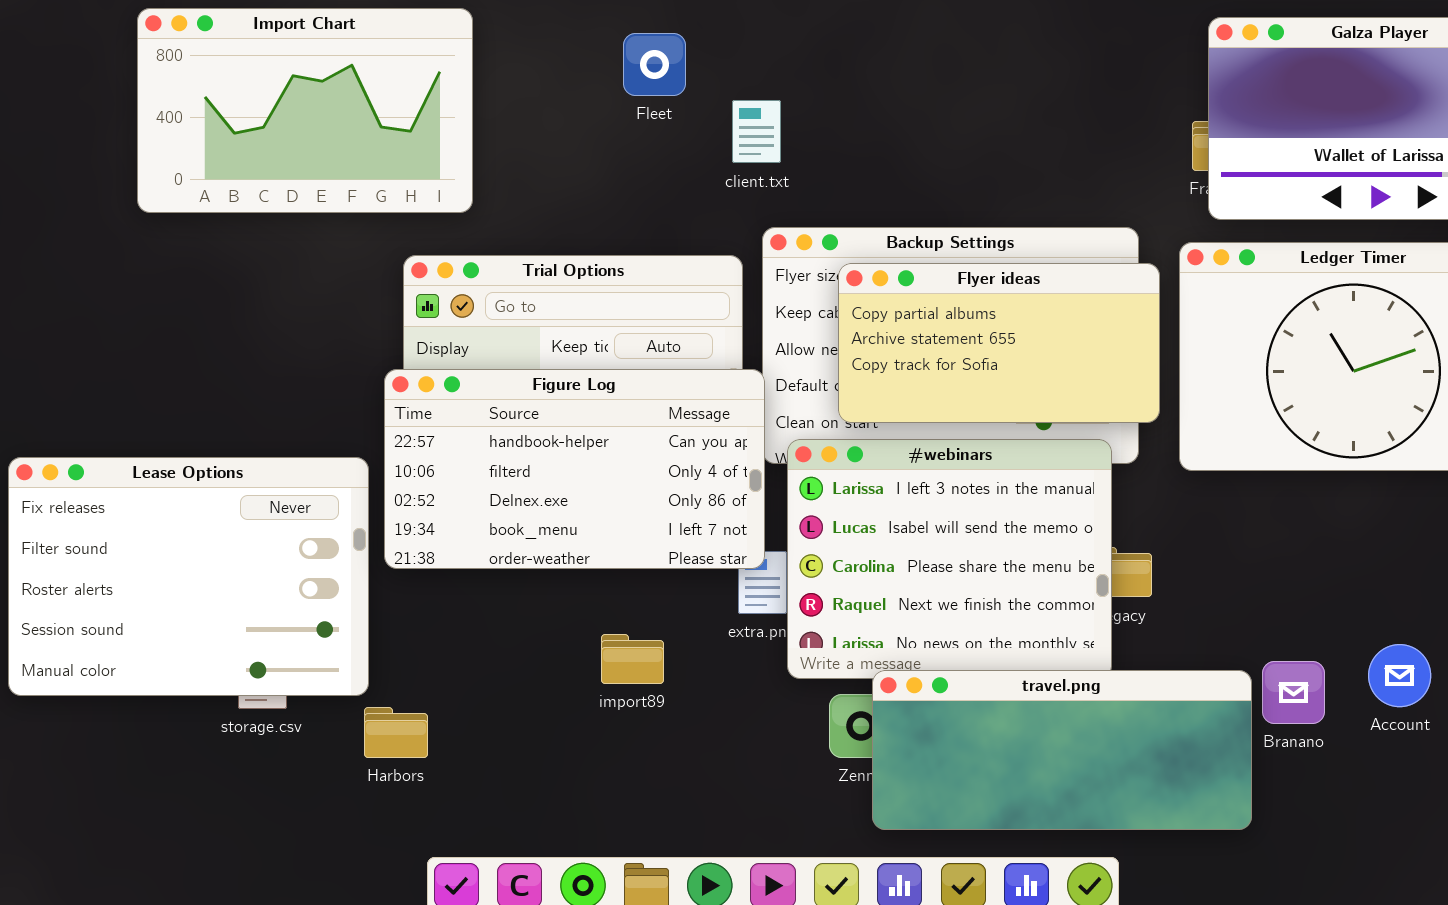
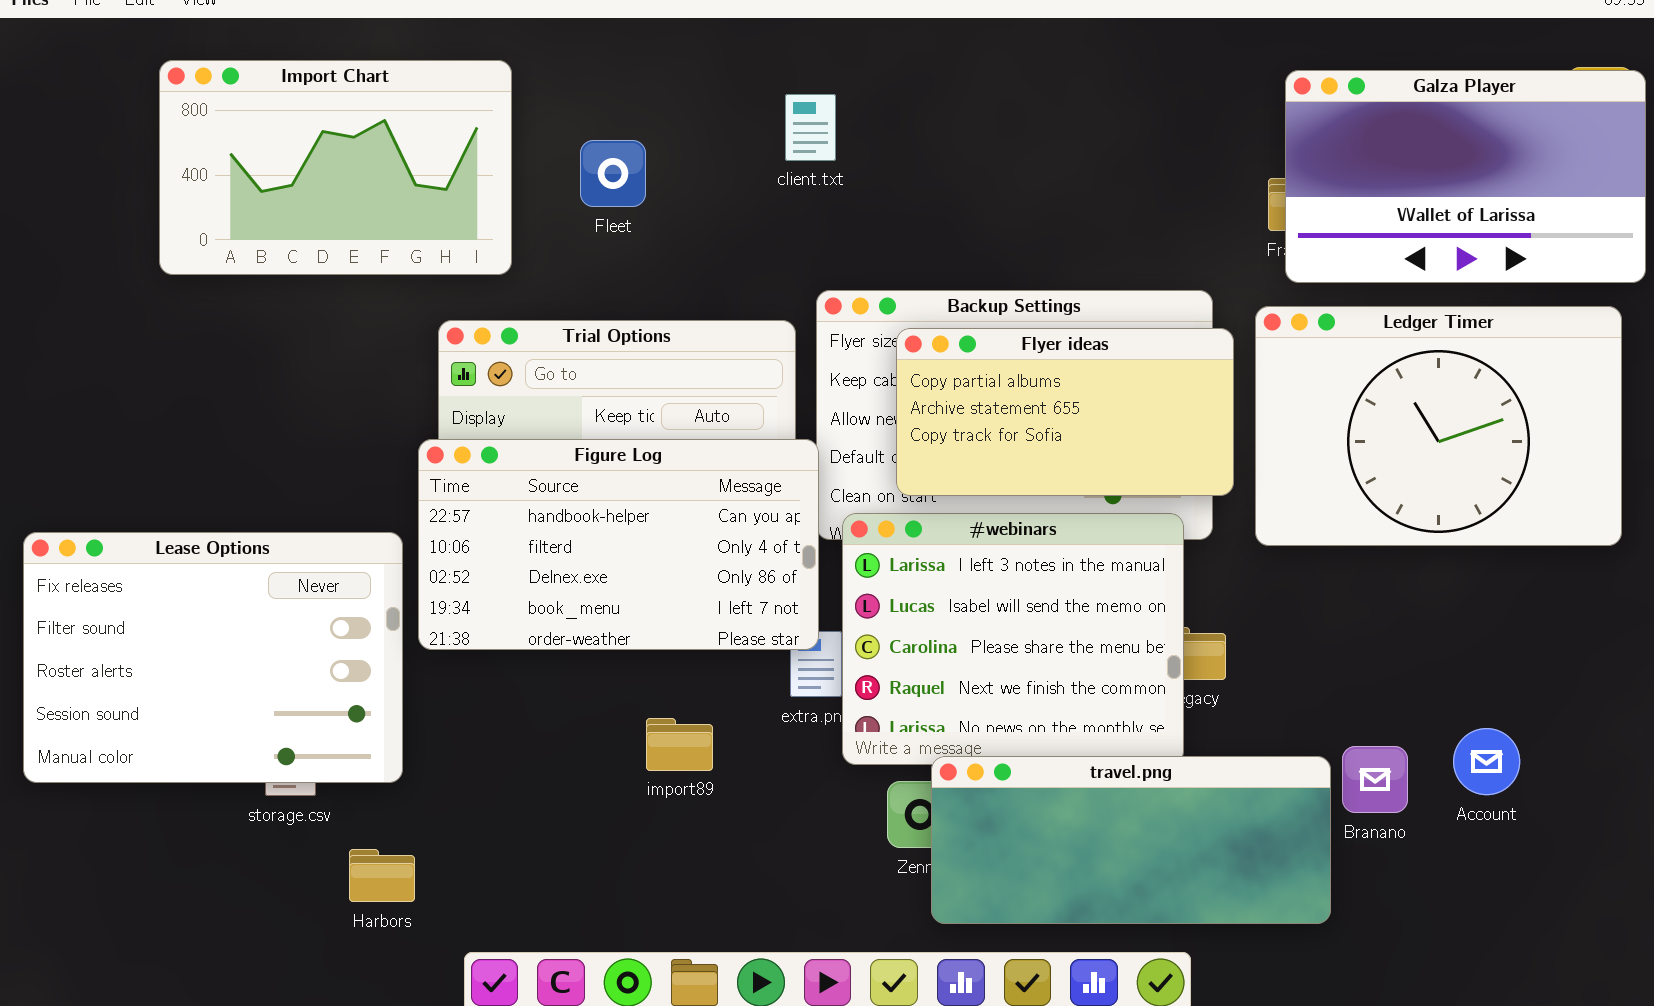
Fleet: [623,33,686,96] -> [580,140,646,207], moved
client.txt: [732,100,781,163] -> [785,94,836,161], moved
Harbors: [364,707,428,758] -> [349,849,415,902], moved

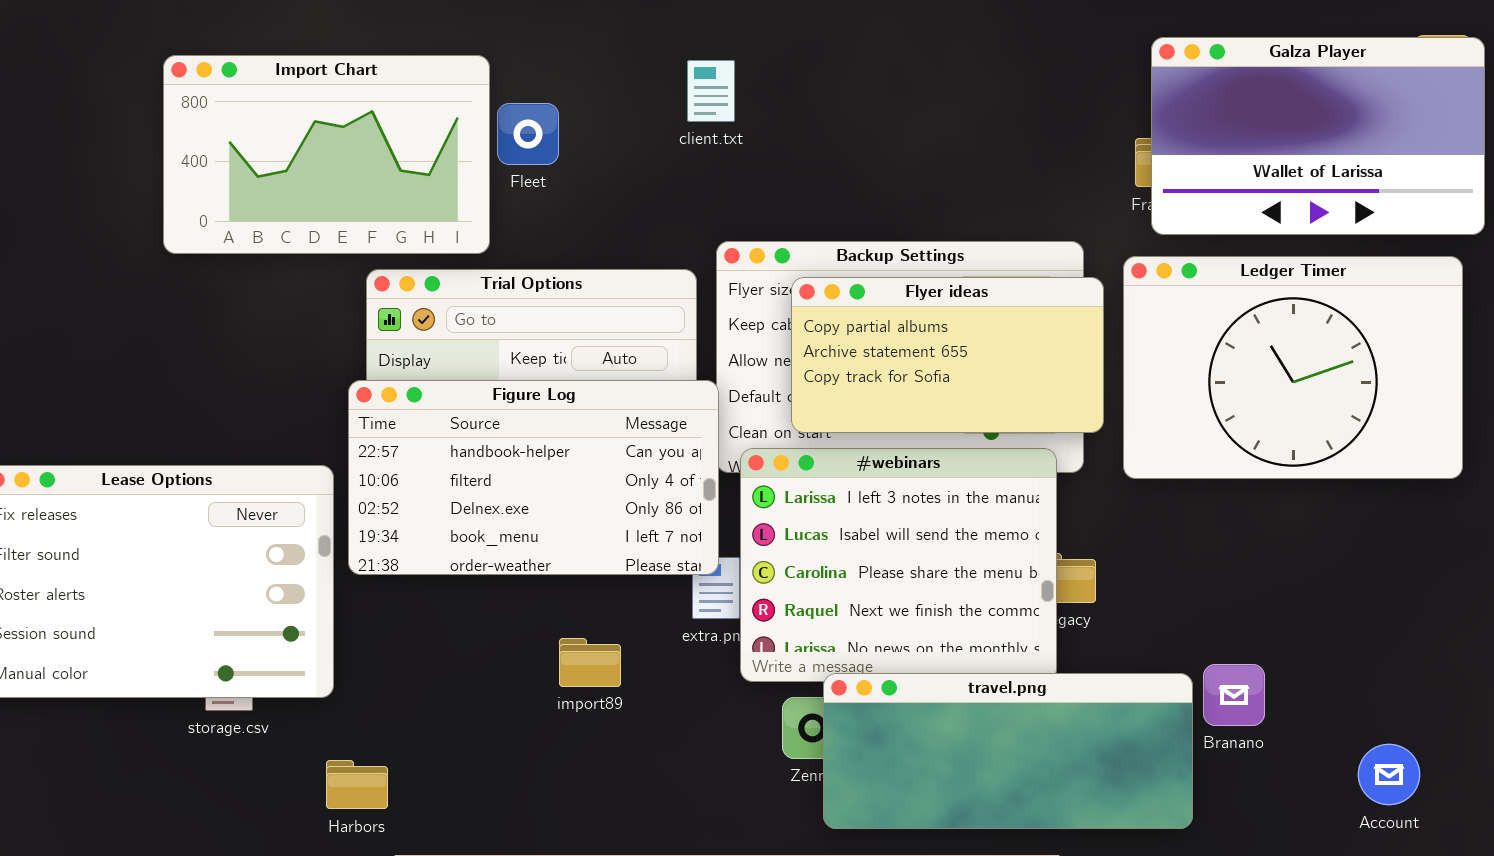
Import Chart: [159,60,512,275] -> [163,55,490,254], moved
Account: [1453,728,1520,795] -> [1358,744,1420,805], moved
Harbors: [349,849,415,902] -> [326,760,388,809], moved

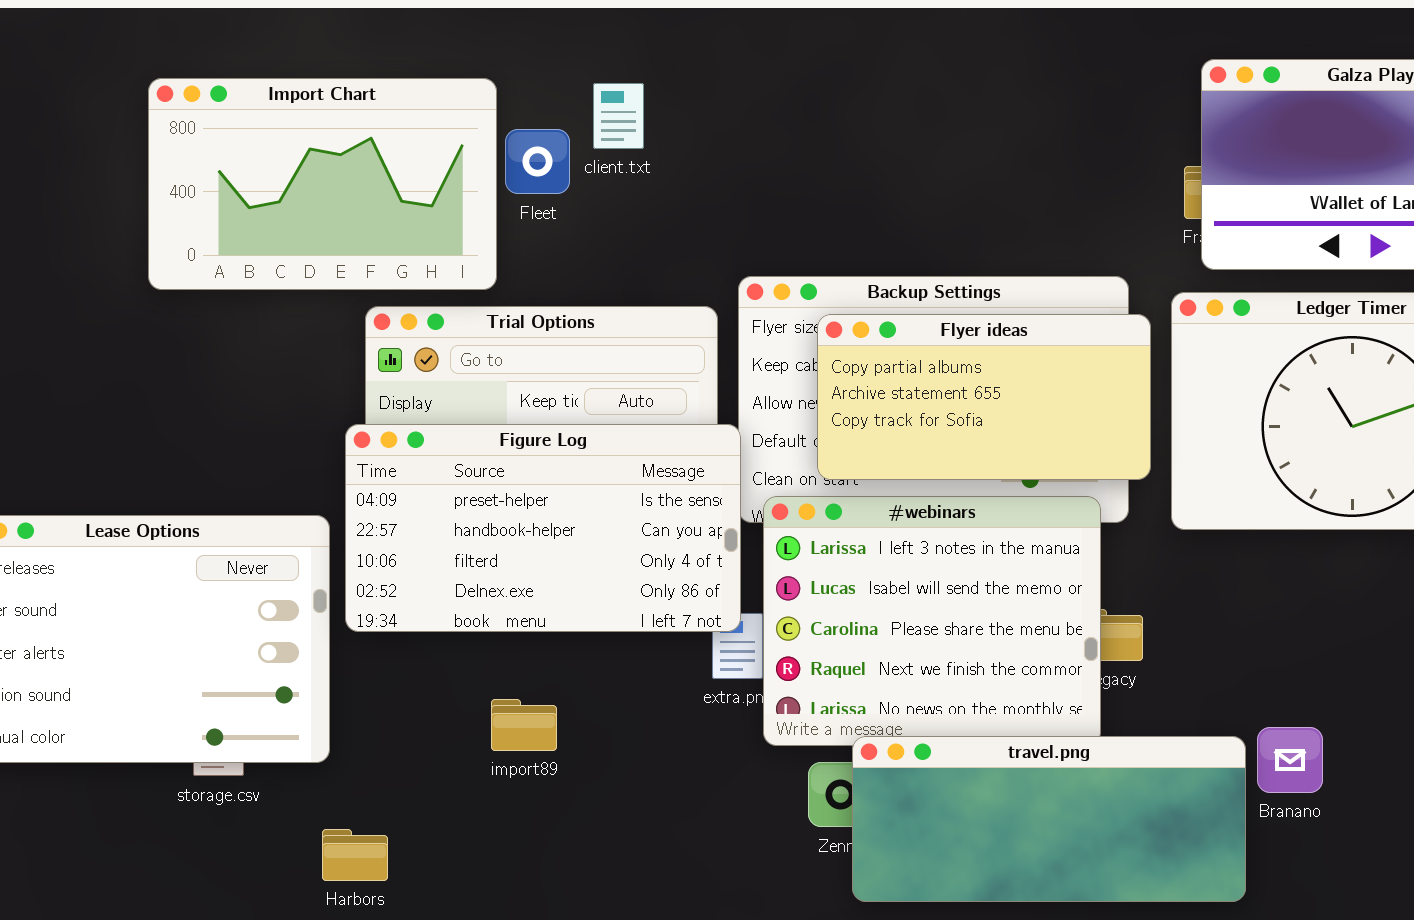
client.txt: [687,60,735,122] -> [593,83,644,149], moved
Figure Log: [348,380,719,575] -> [345,424,741,632], scrolled up 1 row
import89: [559,638,621,687] -> [491,699,557,751], moved

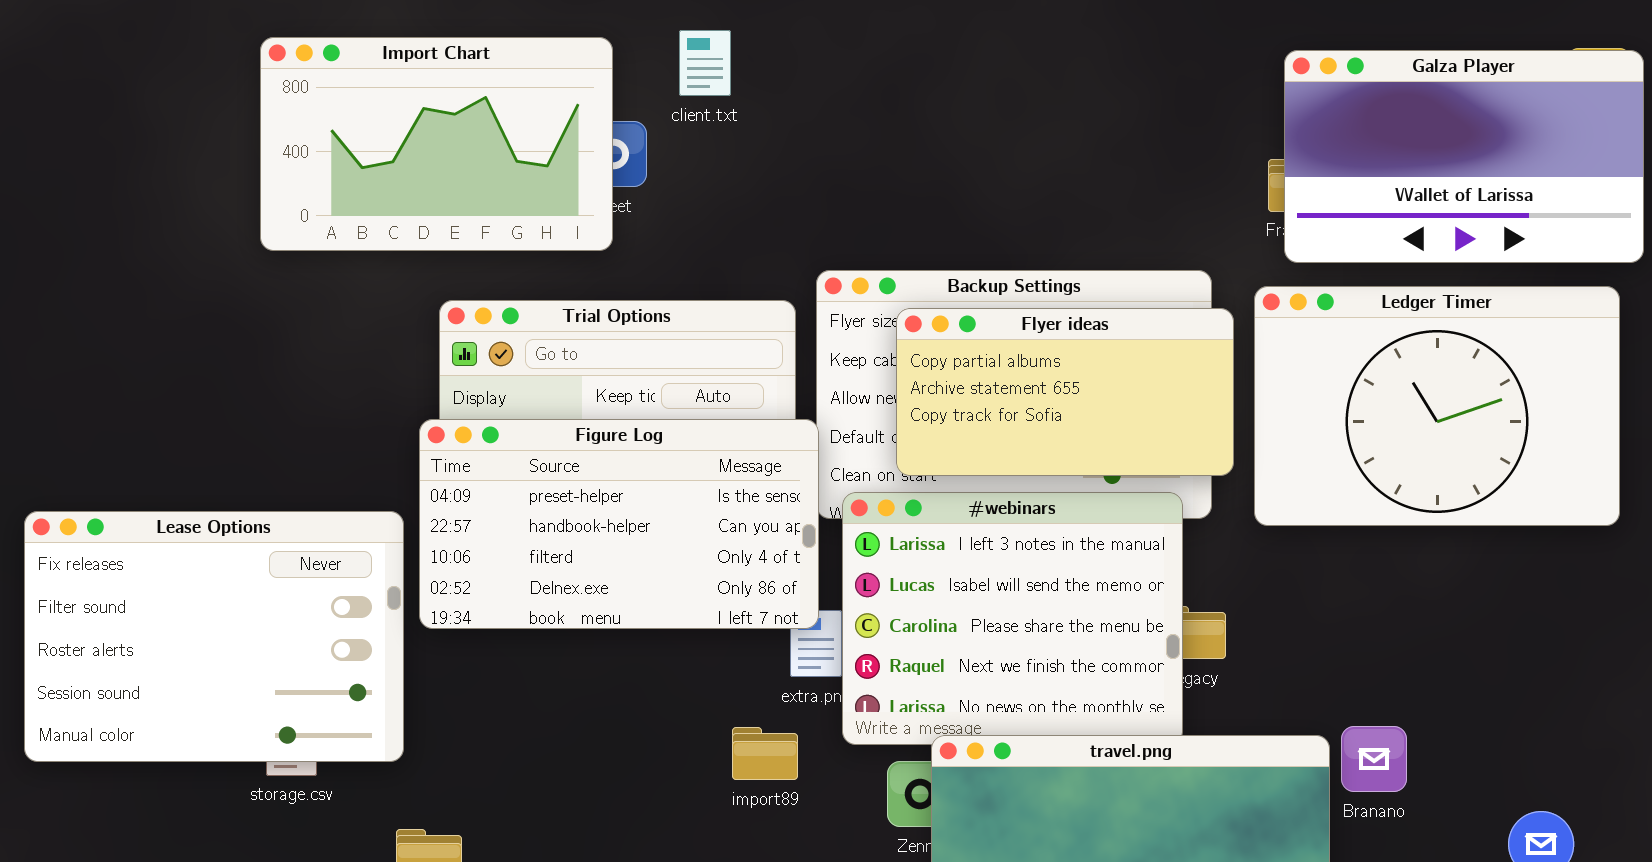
Import Chart: [148,78,497,290] -> [260,37,613,251], moved
client.txt: [593,83,644,149] -> [679,30,731,96], moved
import89: [491,699,557,751] -> [732,727,798,780], moved

